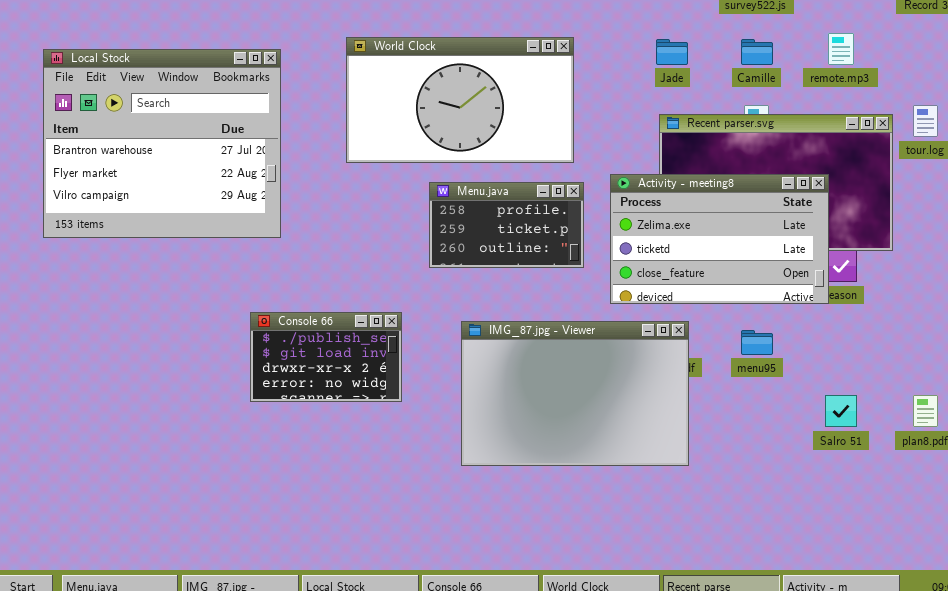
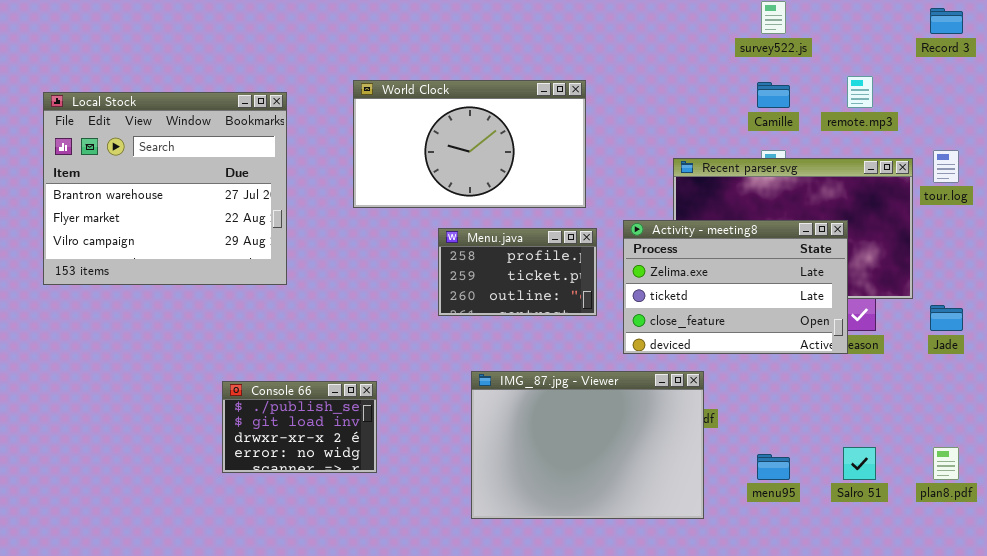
Jade: [656,39,688,65] -> [930,305,963,331], moved
Console 66: [250,312,402,402] -> [222,381,377,473], moved
menu95: [741,330,773,355] -> [757,454,790,480], moved

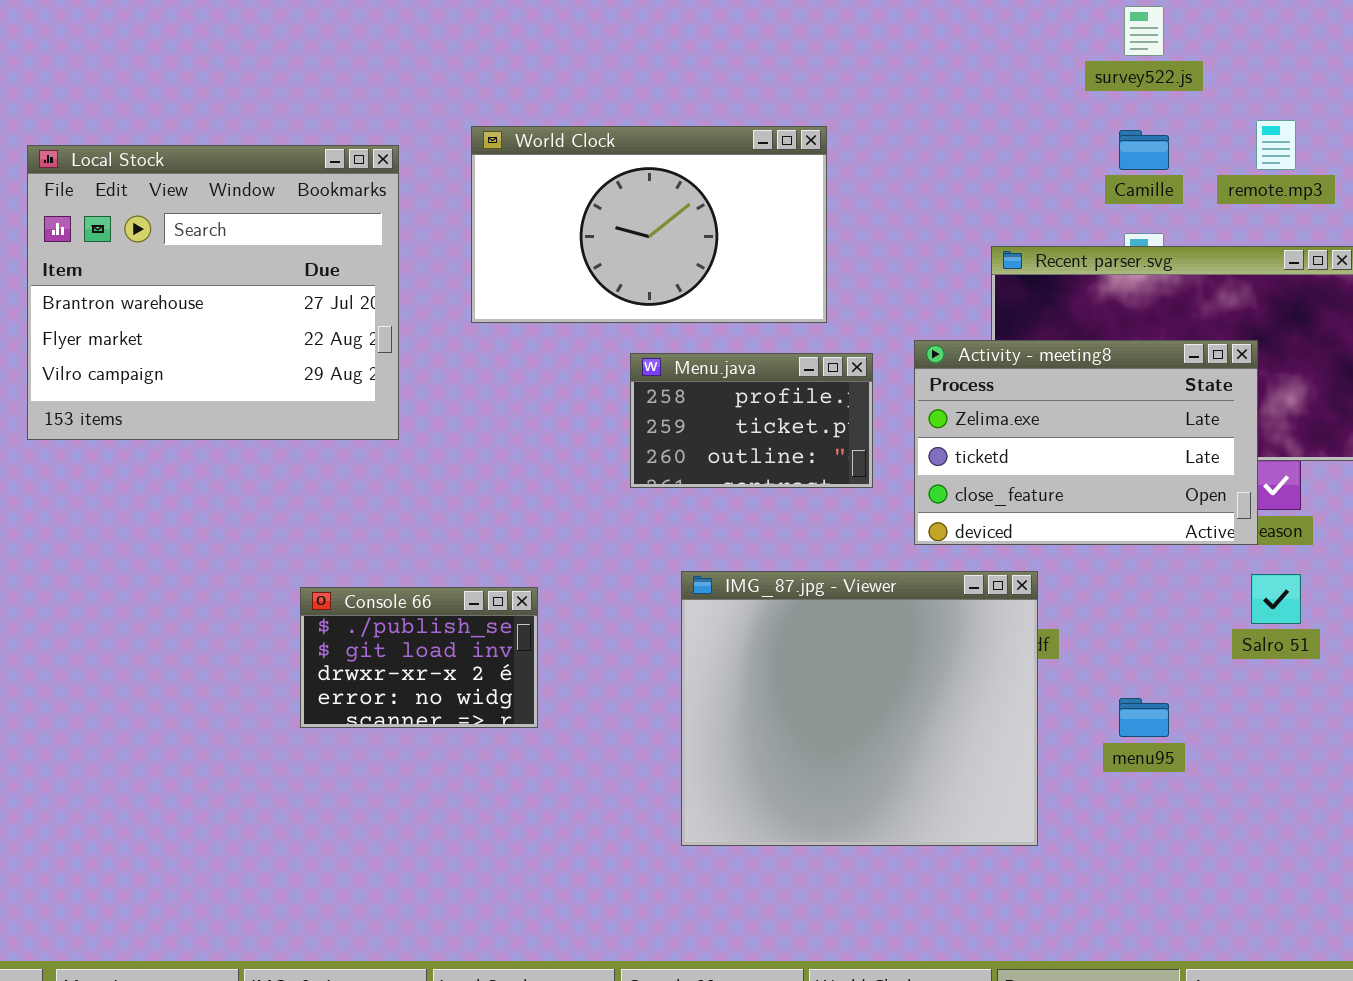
World Clock: [353,80,586,208] -> [471,126,827,323], moved
IMG_87.jpg - Viewer: [471,371,704,519] -> [681,571,1038,846], resized
Salro 51: [843,447,876,480] -> [1251,574,1301,624], moved

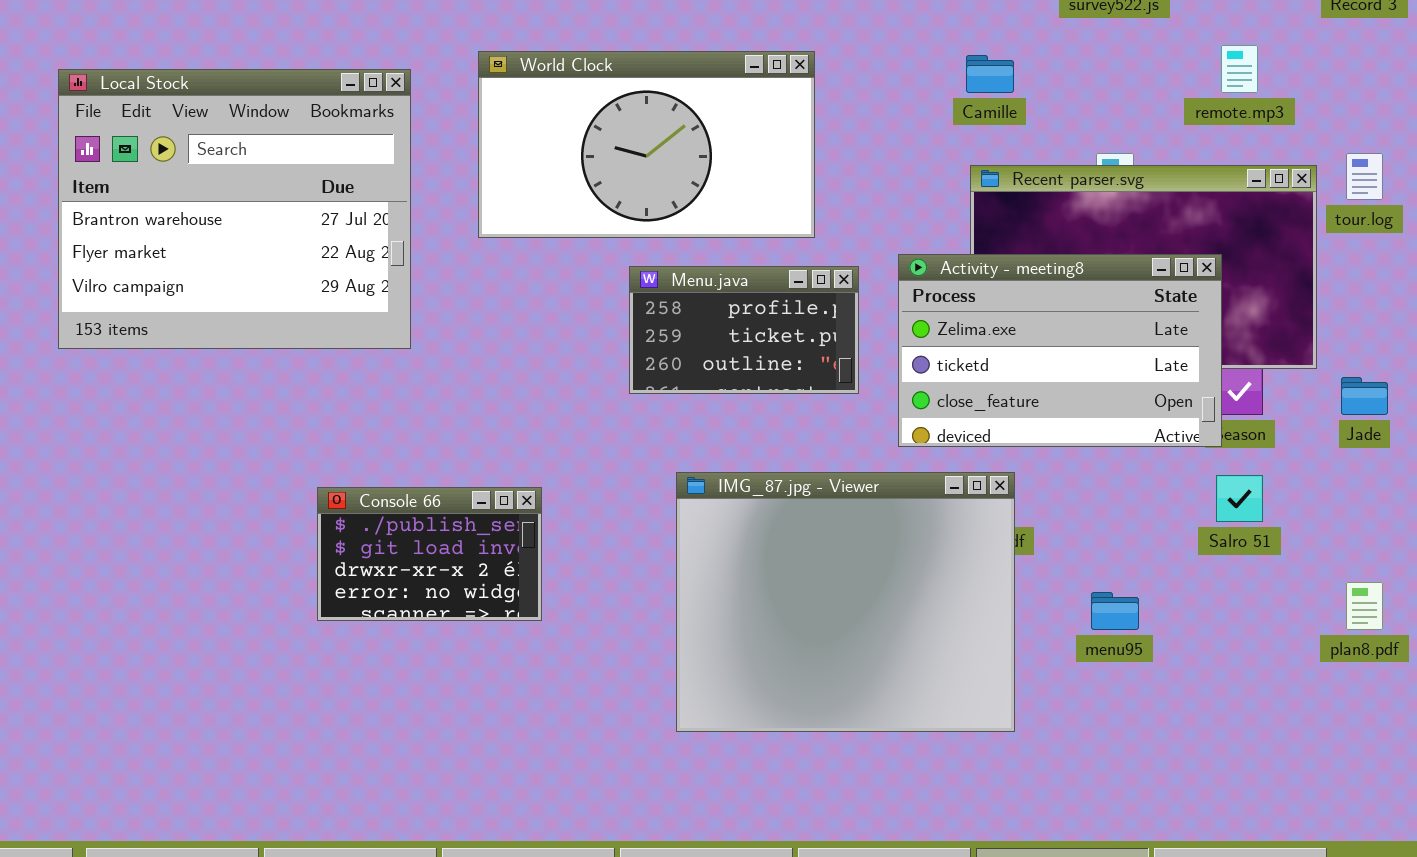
Camille: [1119,130,1169,170] -> [966,55,1014,93], moved

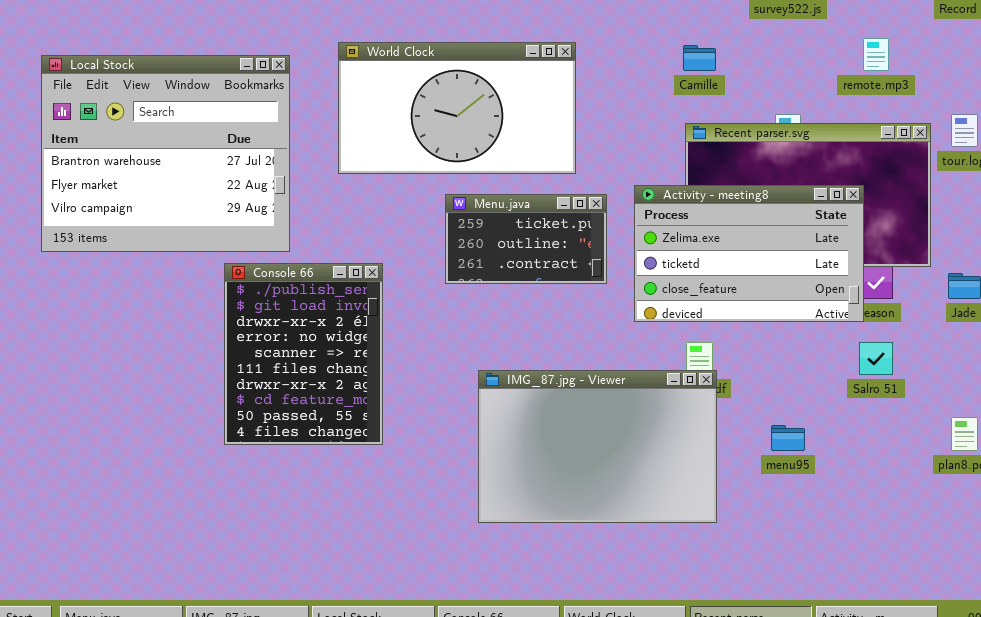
Menu.java: [629,266,859,394] -> [445,194,607,284], scrolled down 1 row
IMG_87.jpg - Viewer: [676,472,1015,732] -> [478,370,717,523], resized
Console 66: [317,487,542,621] -> [224,263,383,445], resized

